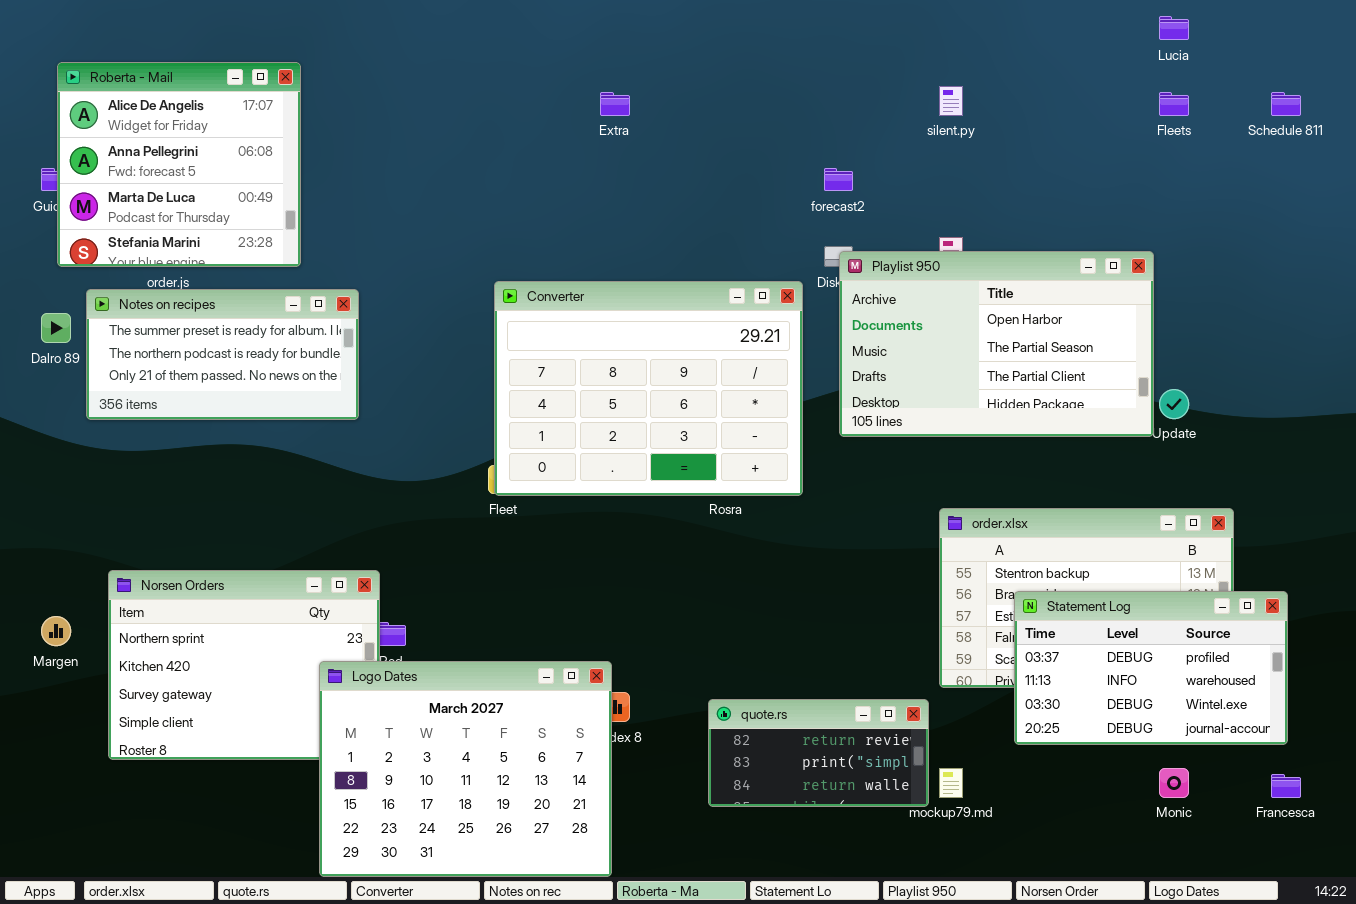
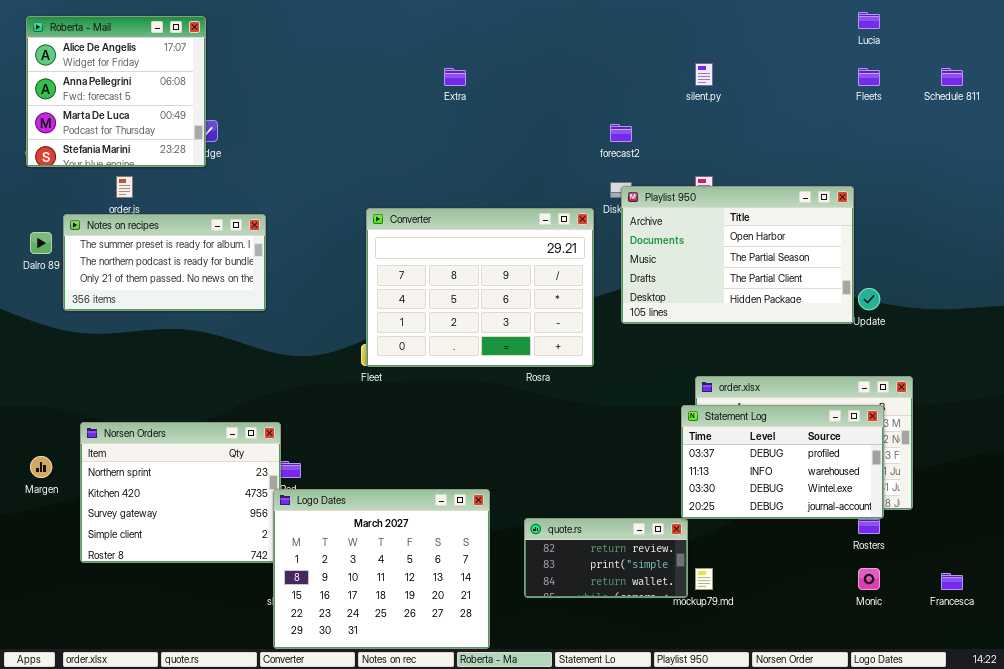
Roberta - Mail: [57,62,301,267] -> [26,16,206,167], moved
Statement Log: [1014,591,1288,745] -> [681,405,884,519], moved
Logo Dates: [319,661,612,877] -> [273,489,490,649], moved

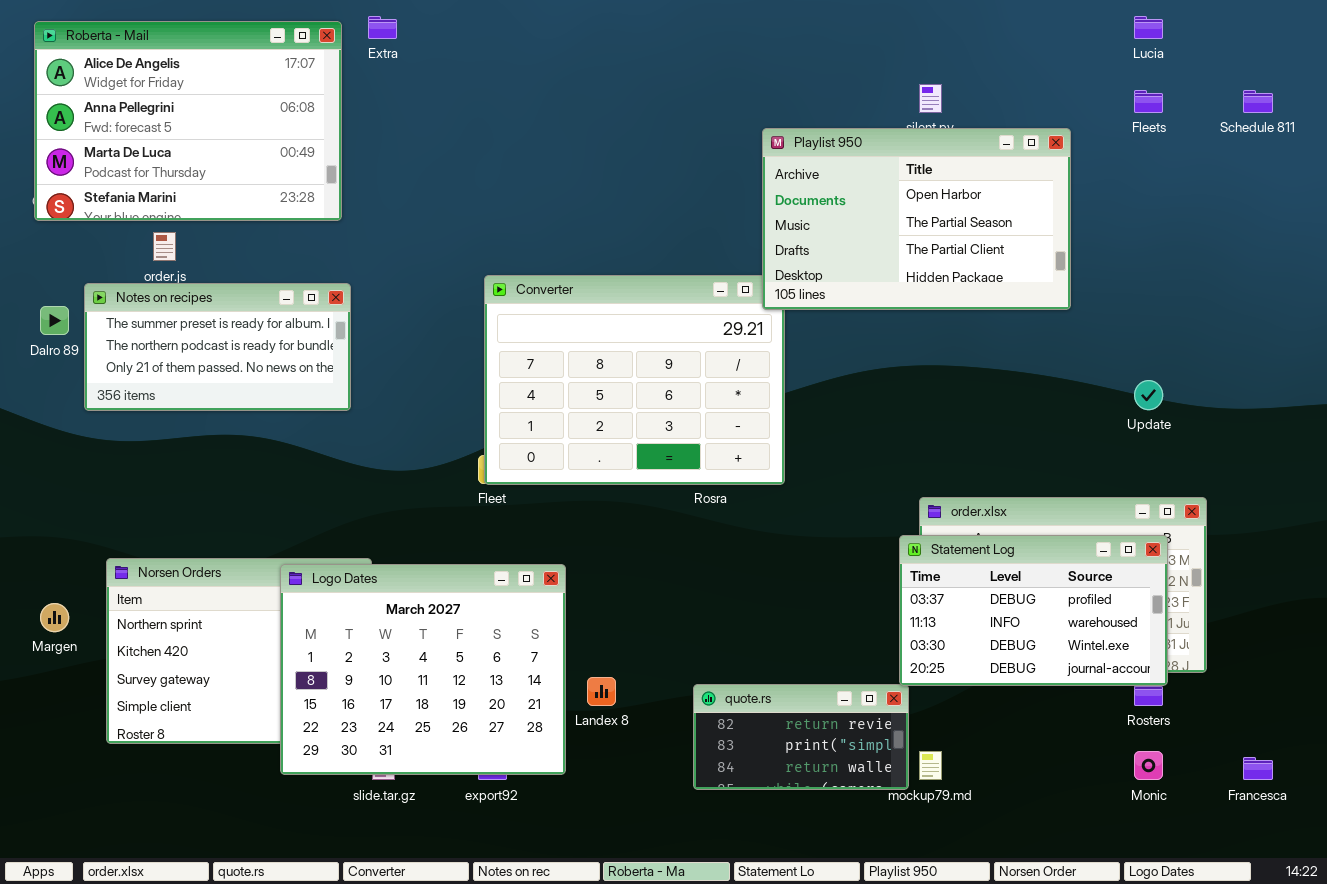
Roberta - Mail: [26,16,206,167] -> [34,21,342,221], resized
Extra: [444,68,466,86] -> [368,16,397,39], moved
Playlist 950: [621,186,854,324] -> [762,128,1071,310], moved
Logo Dates: [273,489,490,649] -> [280,564,566,775], moved

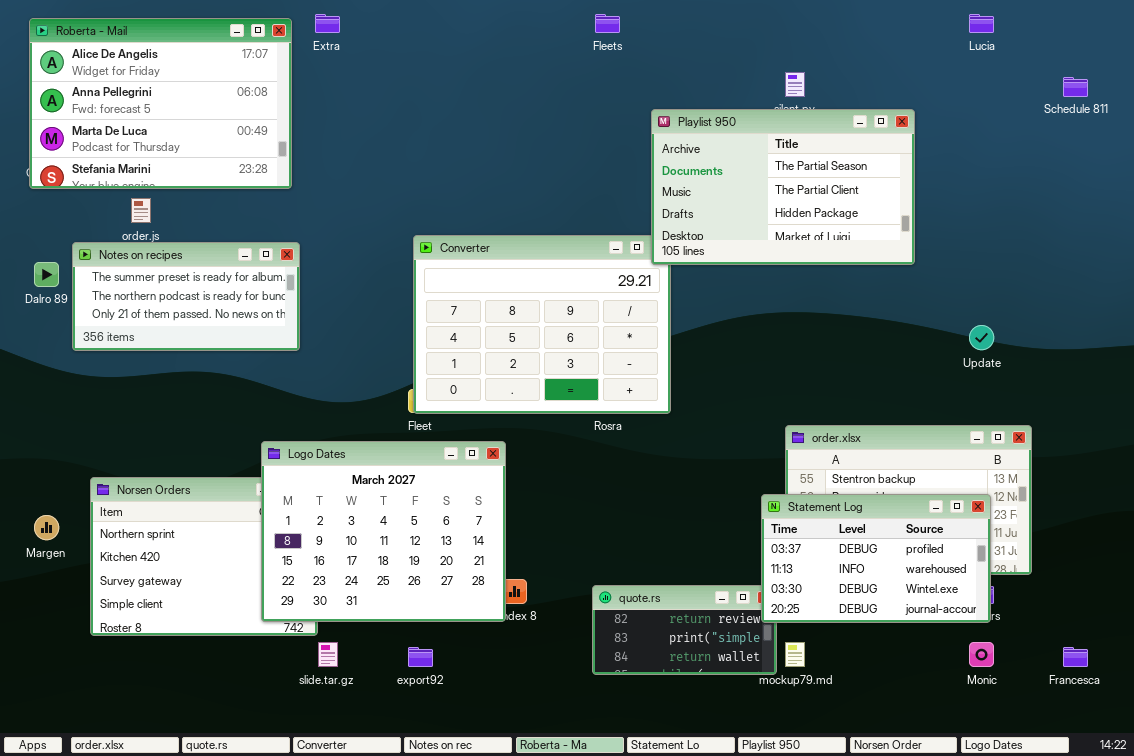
Fleets: [1134,90,1163,113] -> [595,14,620,33], moved
Playlist 950: [762,128,1071,310] -> [651,109,915,265], scrolled down 1 row
Statement Log: [899,535,1168,686] -> [761,494,991,623], moved
Logo Dates: [280,564,566,775] -> [261,441,506,622], moved

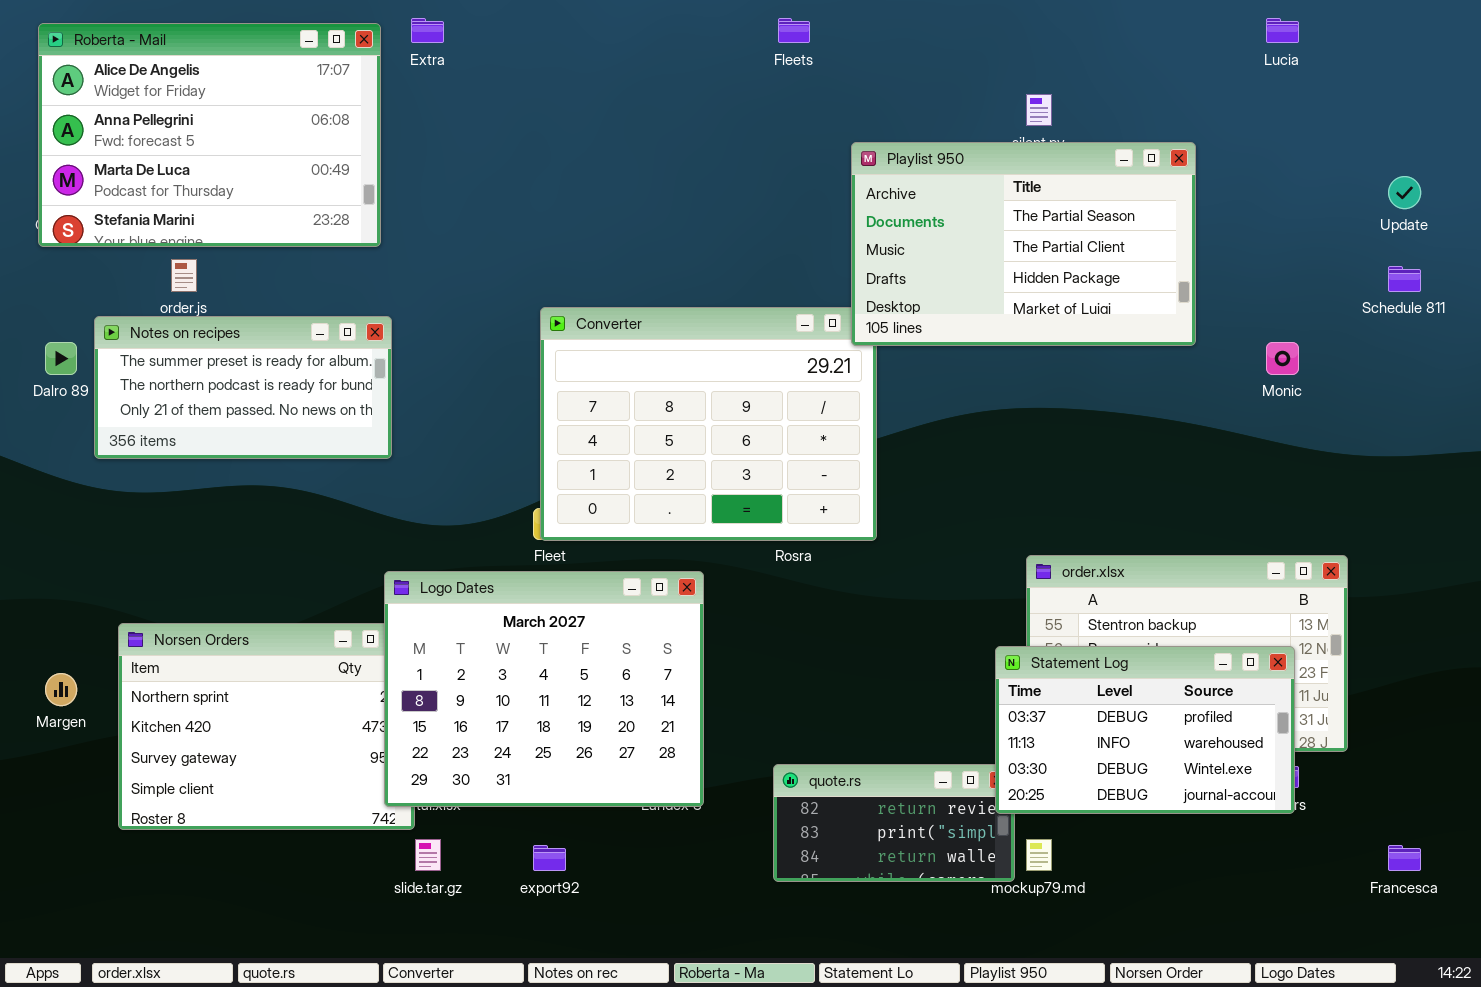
Schedule 811: [1063,77,1088,97] -> [1388,266,1421,292], moved
Update: [969,325,994,350] -> [1388,176,1421,209], moved
Logo Dates: [261,441,506,622] -> [384,571,704,807], moved
Monic: [969,642,994,667] -> [1266,342,1299,375], moved

